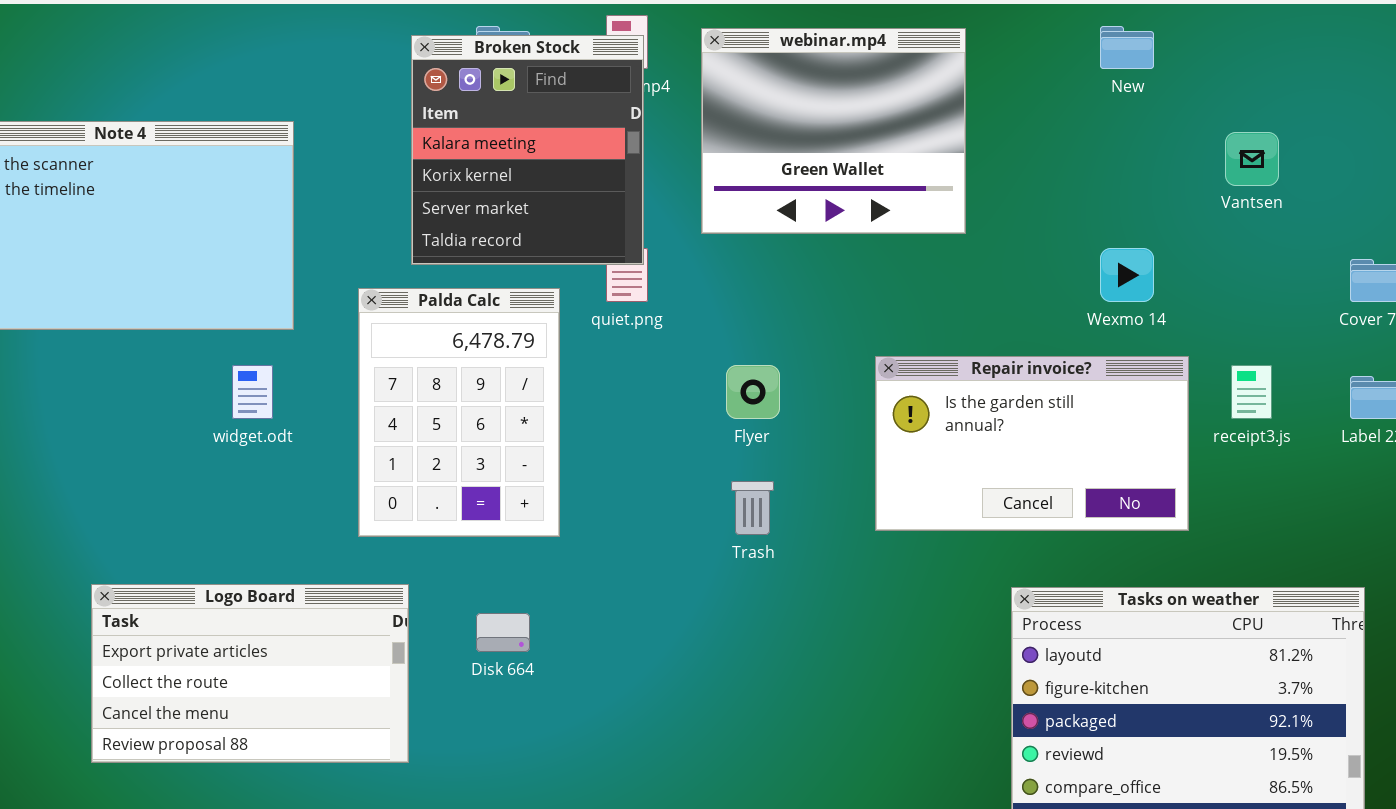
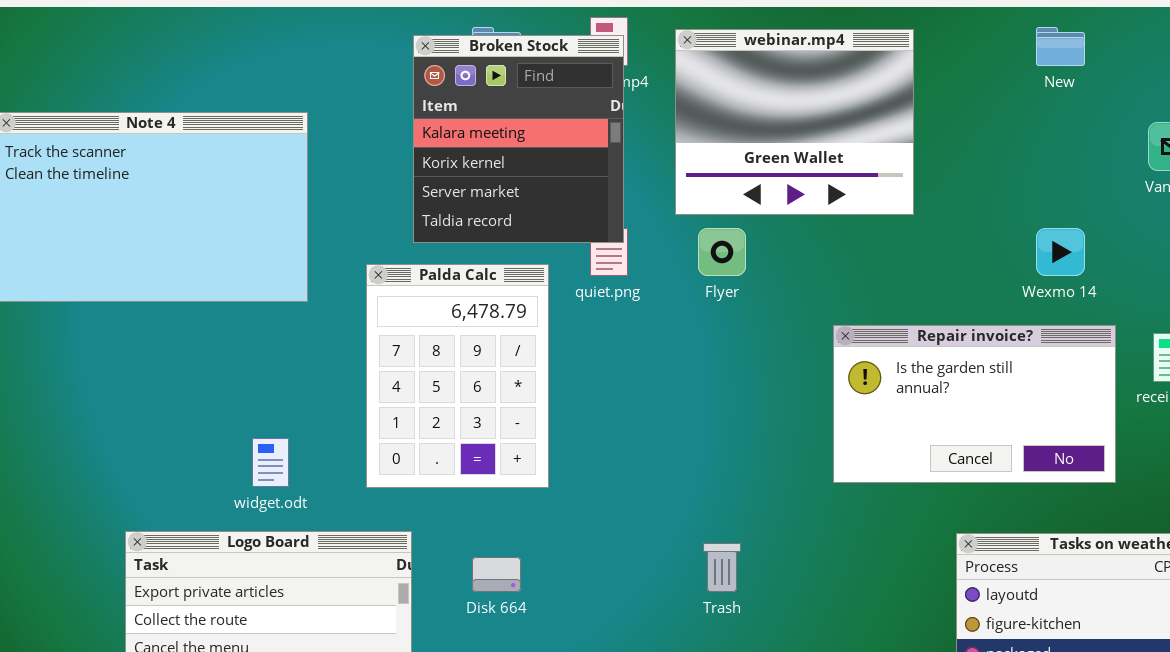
widget.odt: [232,365,273,419] -> [252,438,289,487], moved
Flyer: [726,365,780,419] -> [698,228,746,276], moved
Trash: [731,481,774,535] -> [703,543,741,592], moved

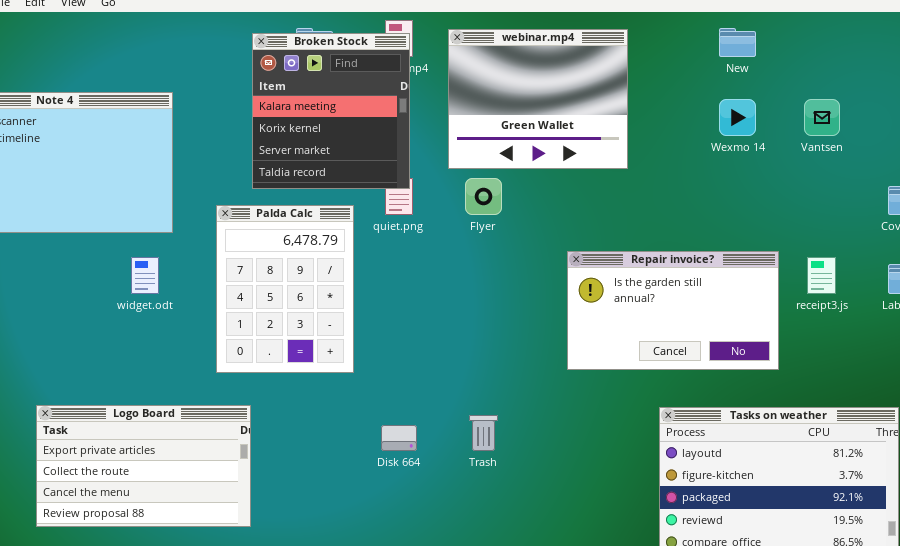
Wexmo 14: [1036,228,1085,276] -> [719,99,756,136], moved
widget.odt: [252,438,289,487] -> [131,257,159,294], moved
Disk 664: [472,557,521,592] -> [381,425,417,451], moved

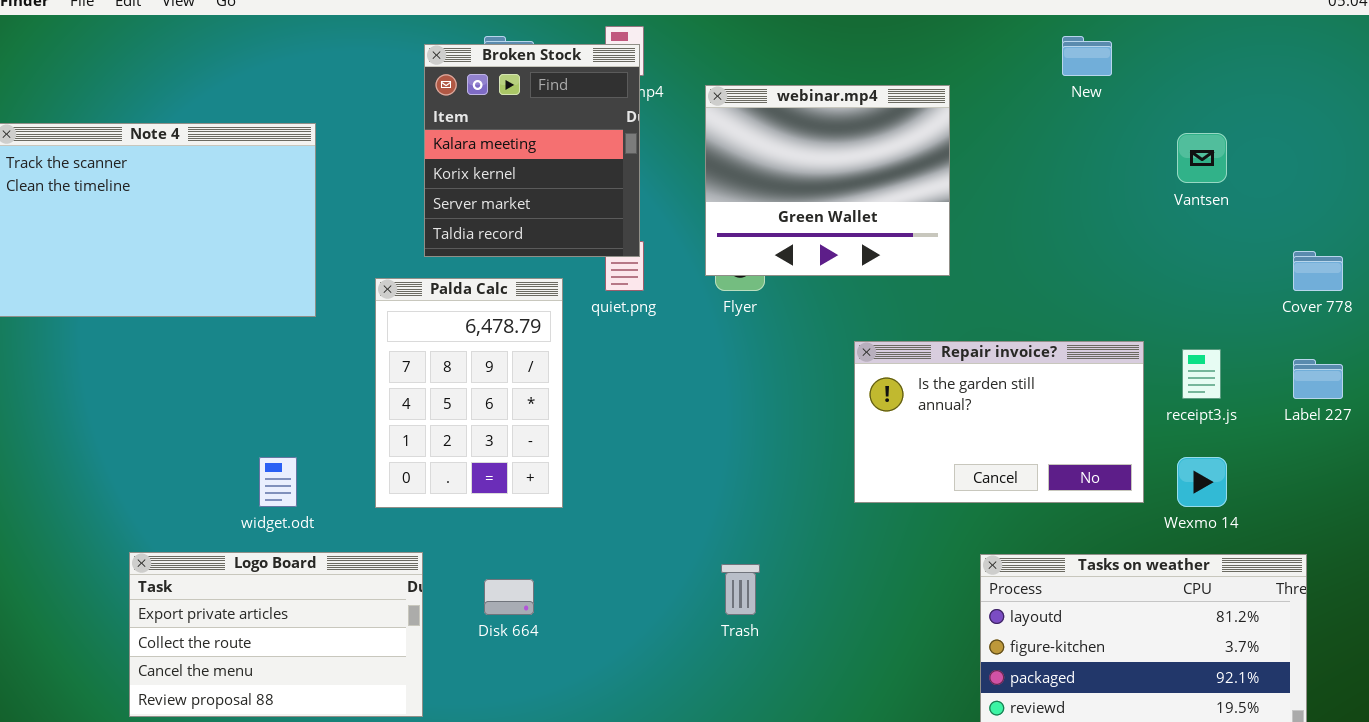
webinar.mp4: [448,29,628,169] -> [705,85,950,276], moved
Wexmo 14: [719,99,756,136] -> [1177,457,1227,507], moved
widget.odt: [131,257,159,294] -> [259,457,297,507], moved
Disk 664: [381,425,417,451] -> [484,579,534,615], moved

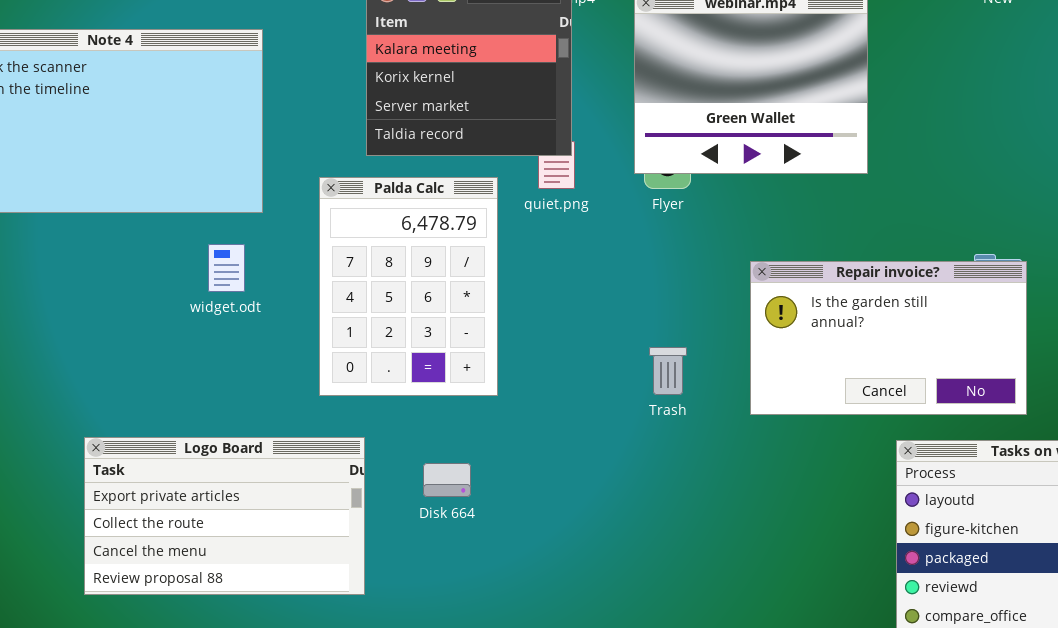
Repair invoice?: [854,341,1144,503] -> [750,261,1027,415], moved
widget.odt: [259,457,297,507] -> [208,244,245,292], moved
Trash: [721,564,760,615] -> [649,347,687,395], moved

